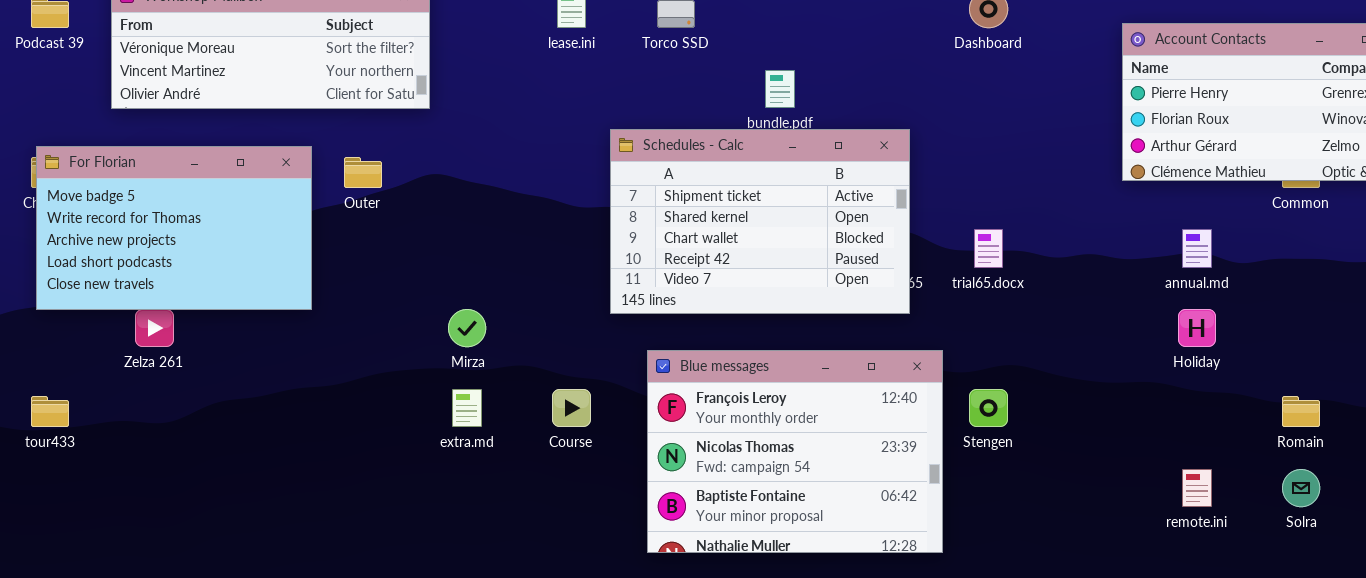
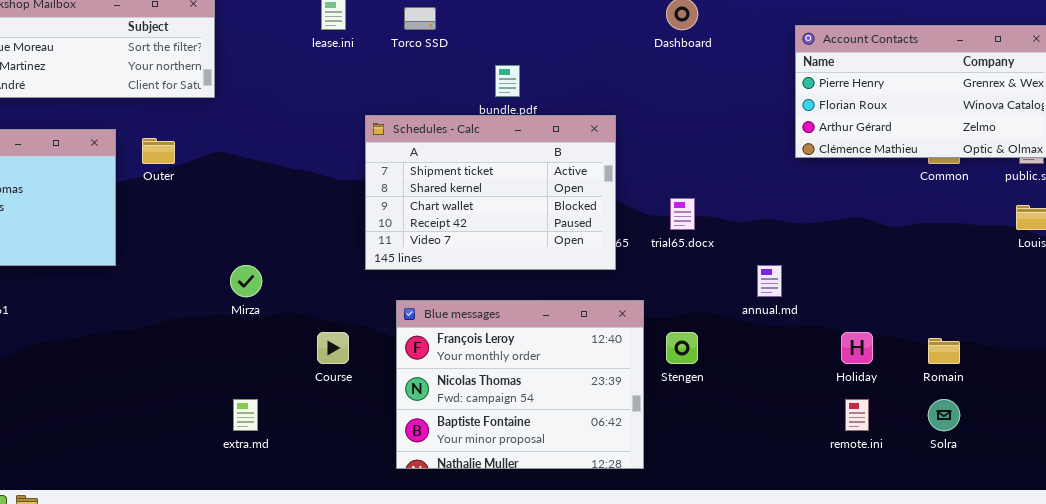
annual.md: [1182,229,1212,268] -> [757,265,782,297], moved
Holiday: [1178,309,1216,347] -> [841,332,873,364], moved
extra.md: [452,389,482,427] -> [233,399,258,431], moved

